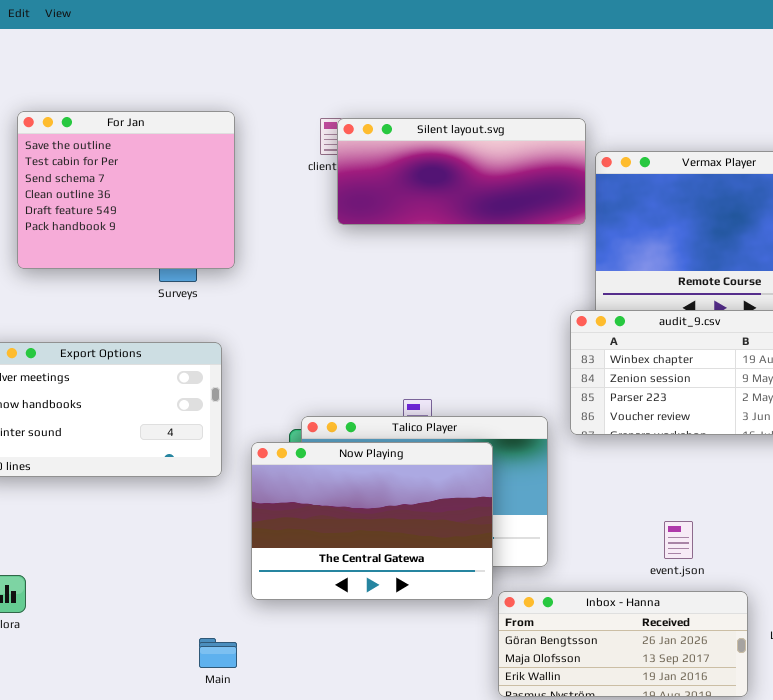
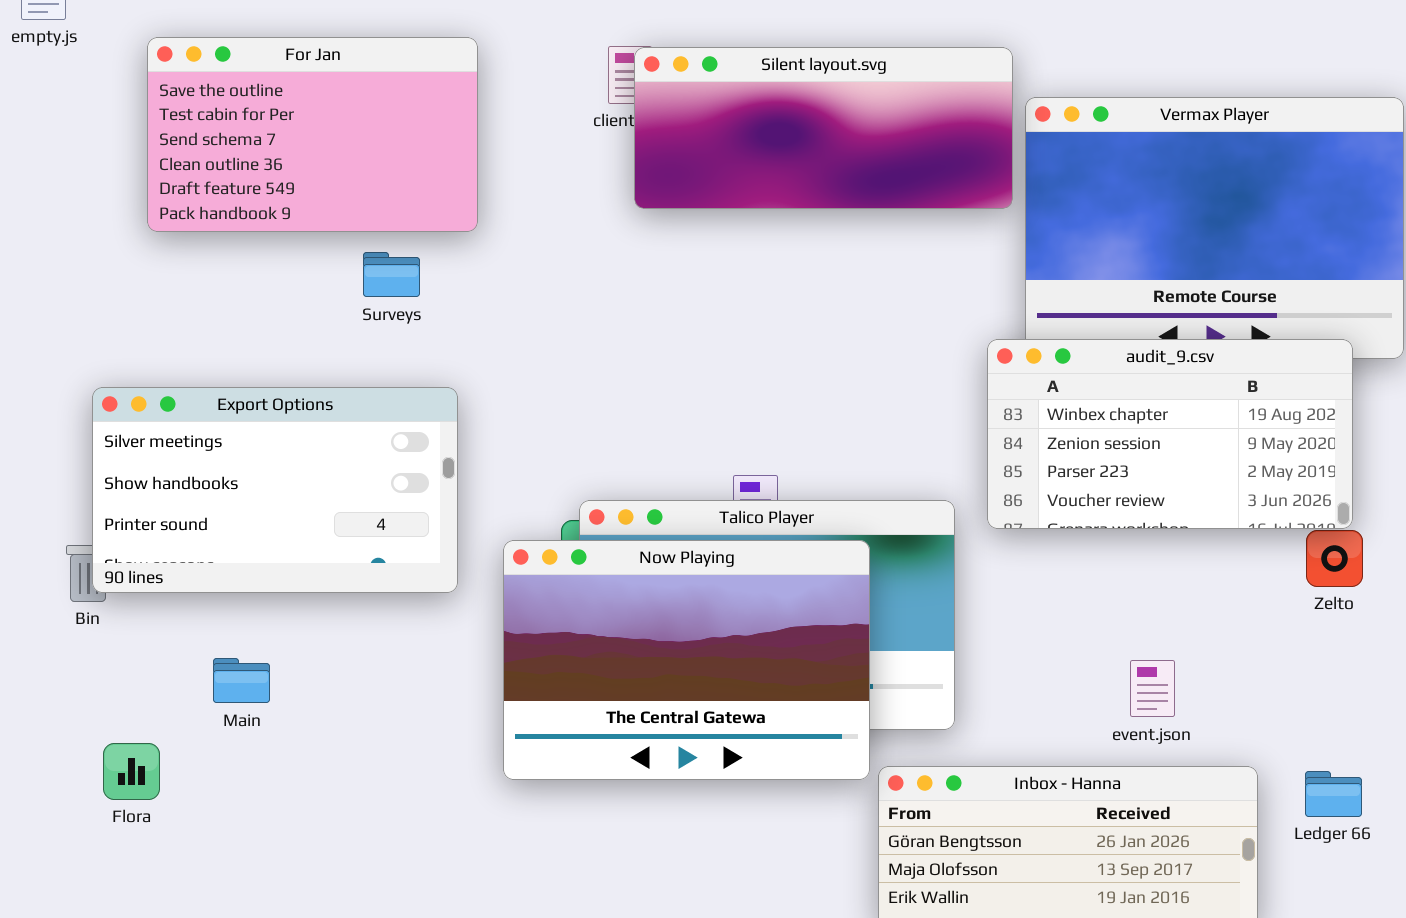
For Jan: [17,111,235,269] -> [147,37,478,232], resized
Main: [199,638,237,668] -> [213,658,270,703], moved

